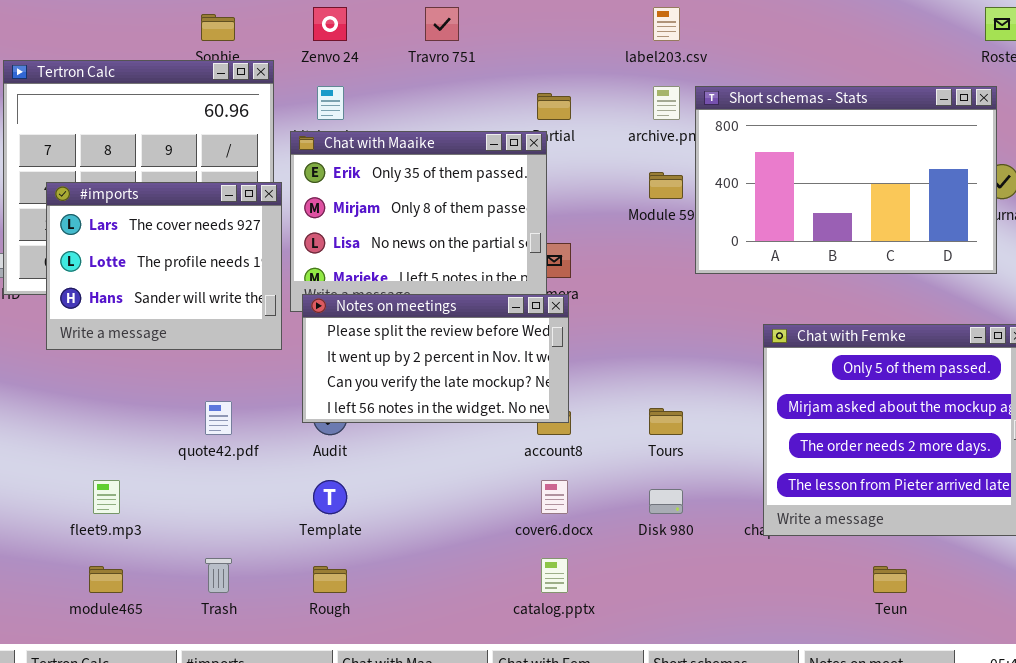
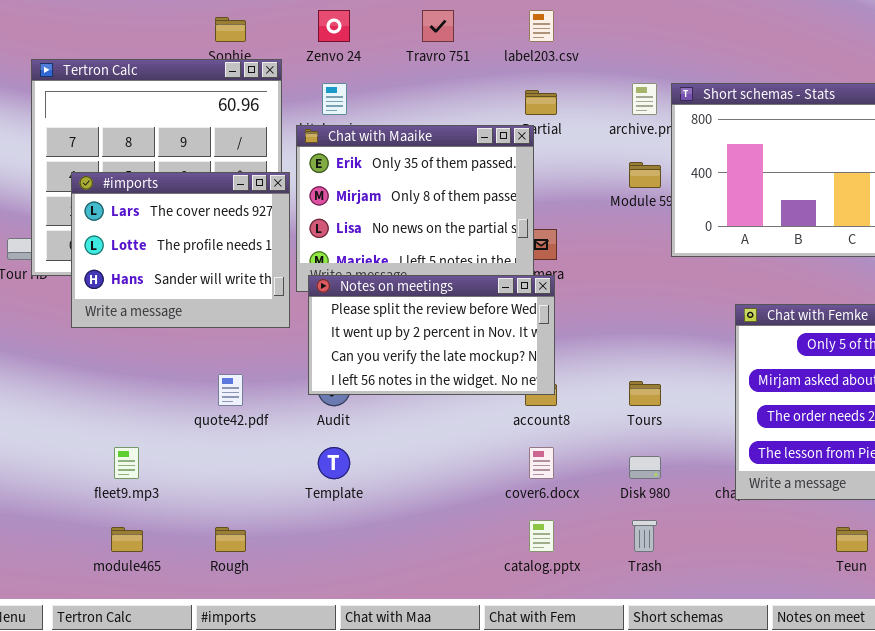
label203.csv: [653,7,680,41] -> [529,10,554,42], moved
Trash: [205,558,232,593] -> [632,520,657,552], moved
Rough: [313,566,347,593] -> [215,527,246,552], moved

